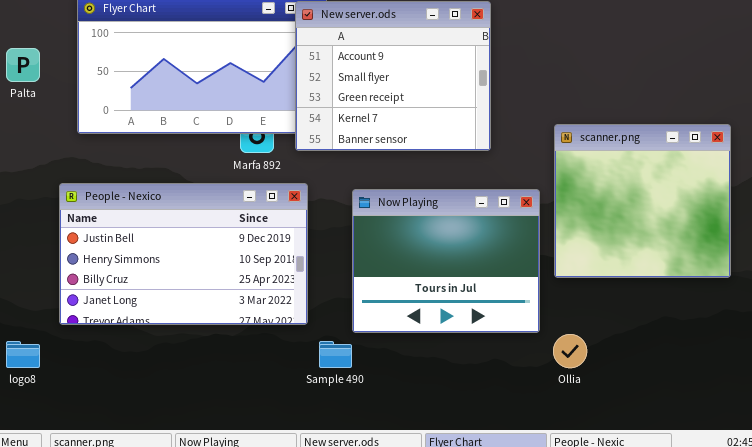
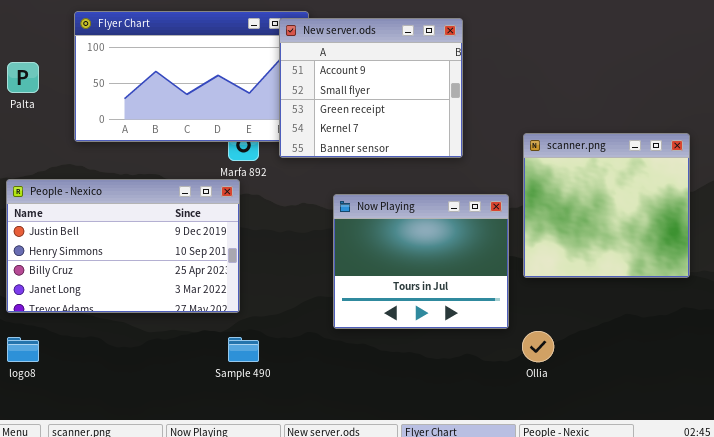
People - Nexico: [59,183,308,325] -> [6,179,240,313], moved
Sample 490: [319,341,352,368] -> [228,337,259,362], moved

